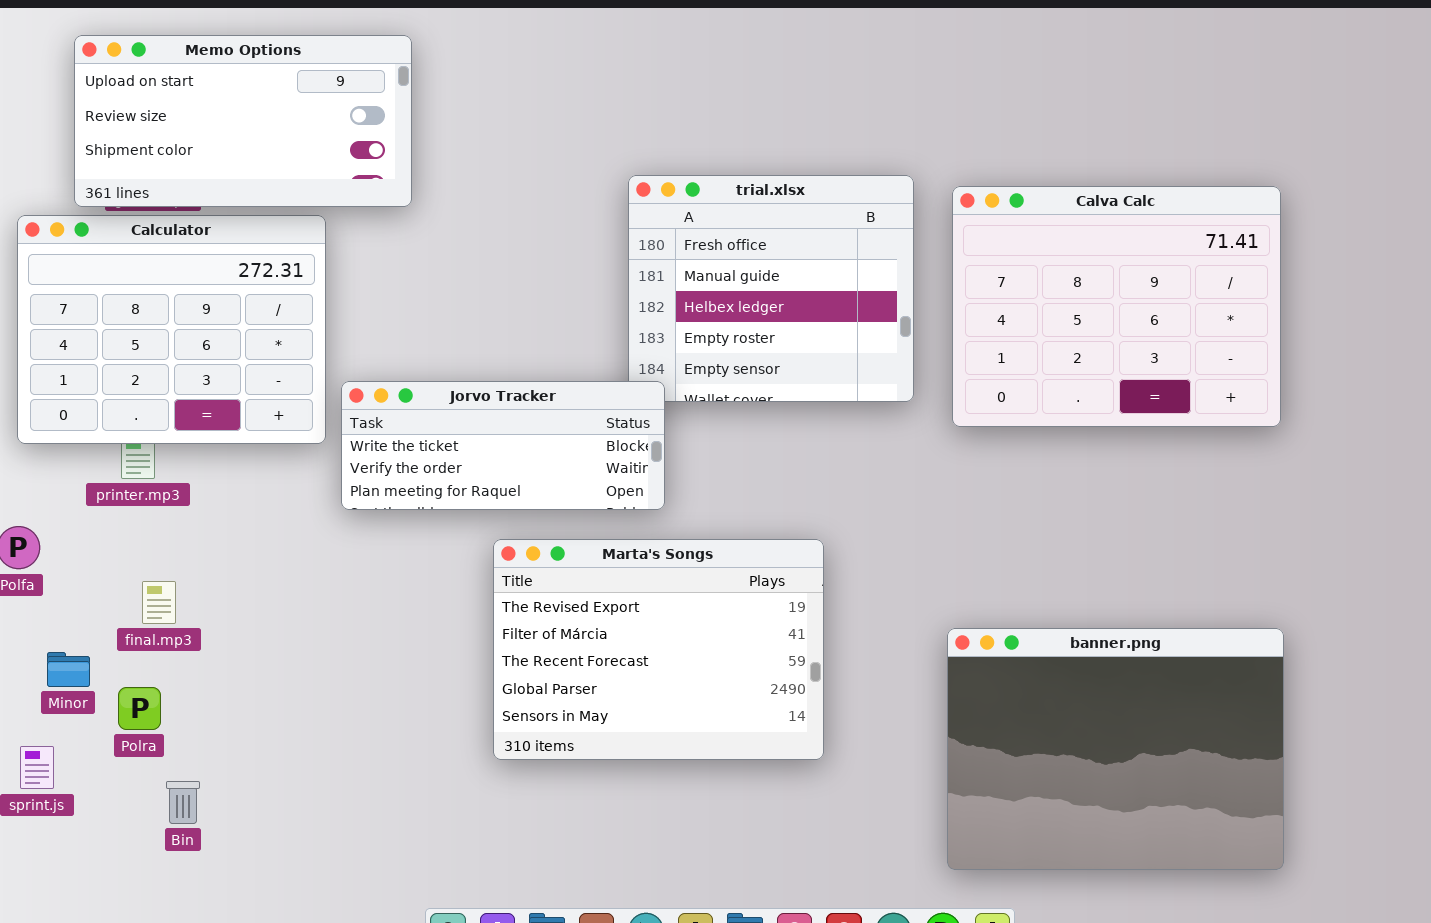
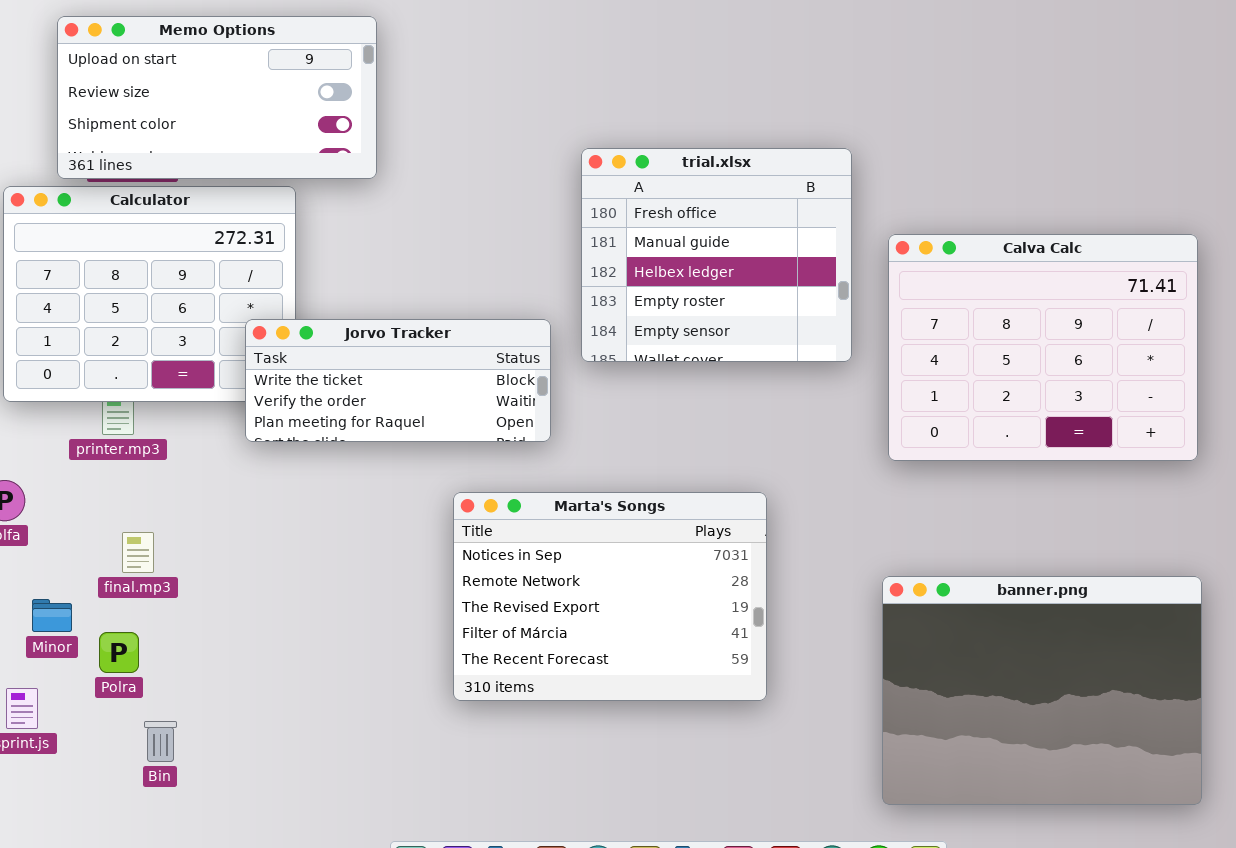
Calva Calc: [952,186,1281,427] -> [888,234,1198,461], moved
Jorvo Tracker: [341,381,665,510] -> [245,319,551,442], moved
Marta's Songs: [493,539,824,760] -> [453,492,767,701], scrolled up 2 rows

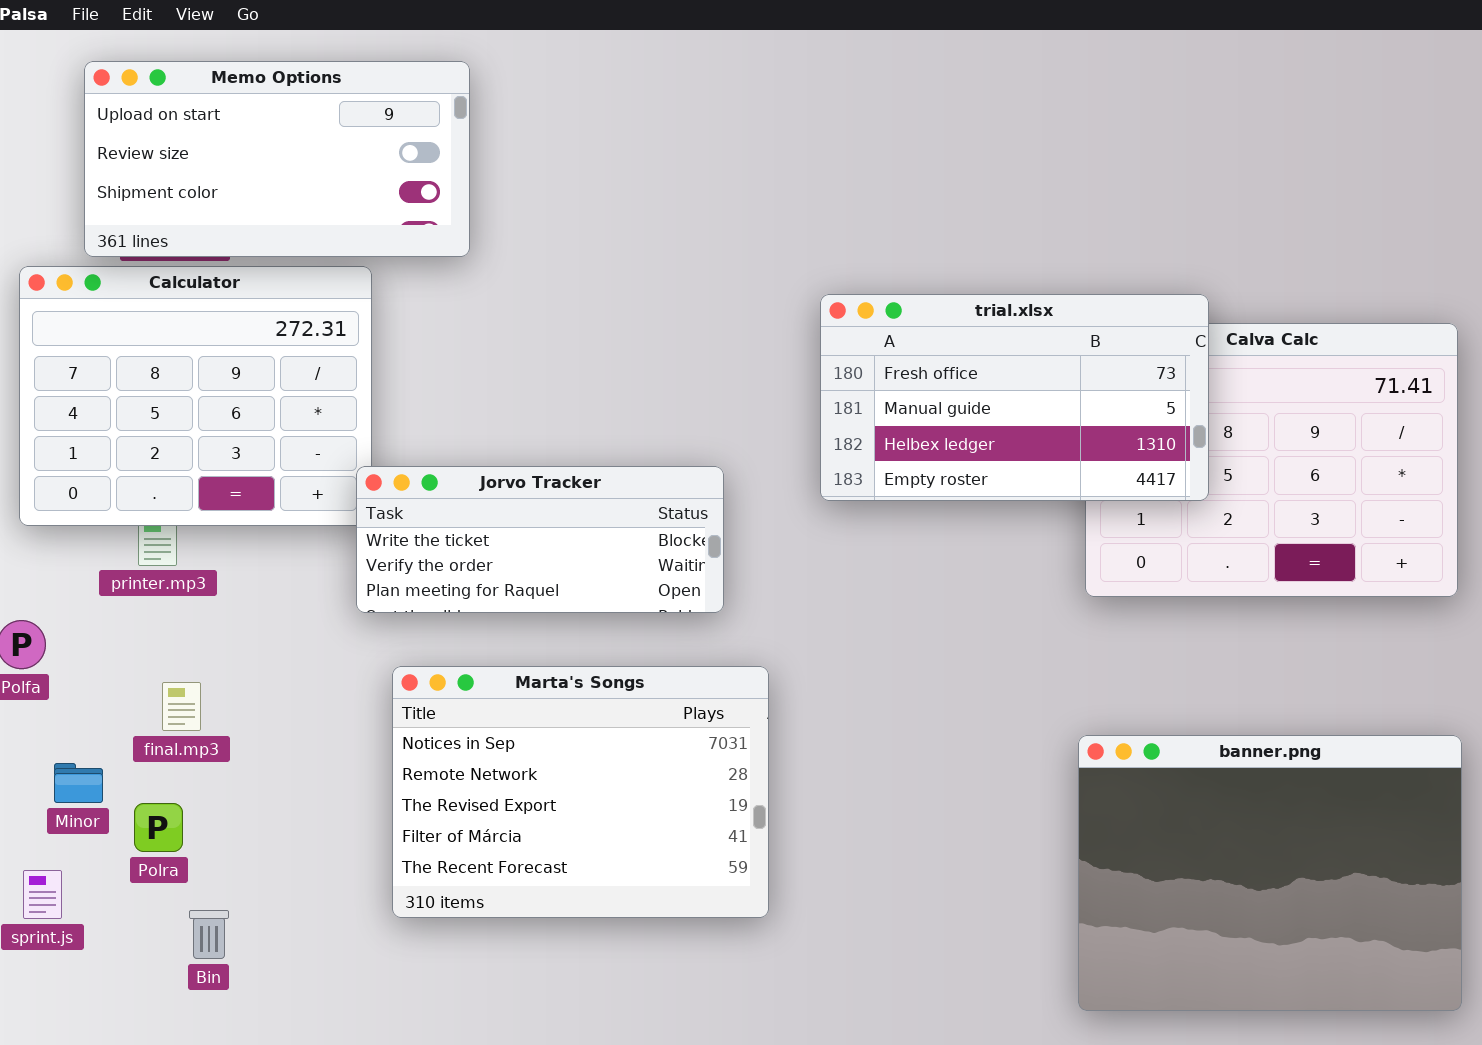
trial.xlsx: [581,148,852,362] -> [820,294,1209,501], moved, resized
Jorvo Tracker: [245,319,551,442] -> [356,466,724,613], moved
Marta's Songs: [453,492,767,701] -> [392,666,769,918], moved

